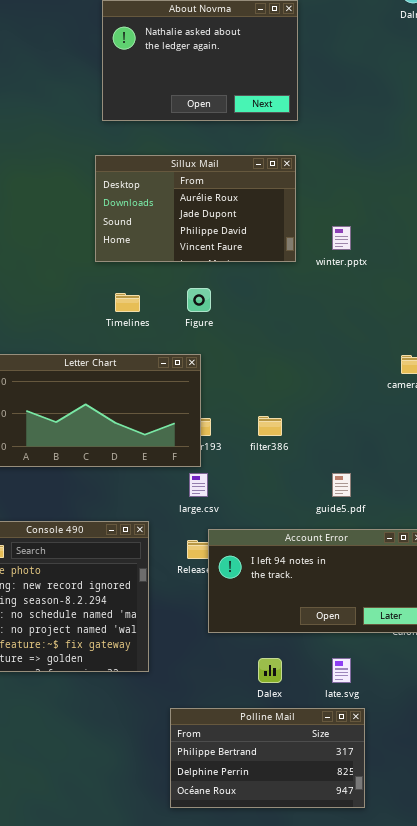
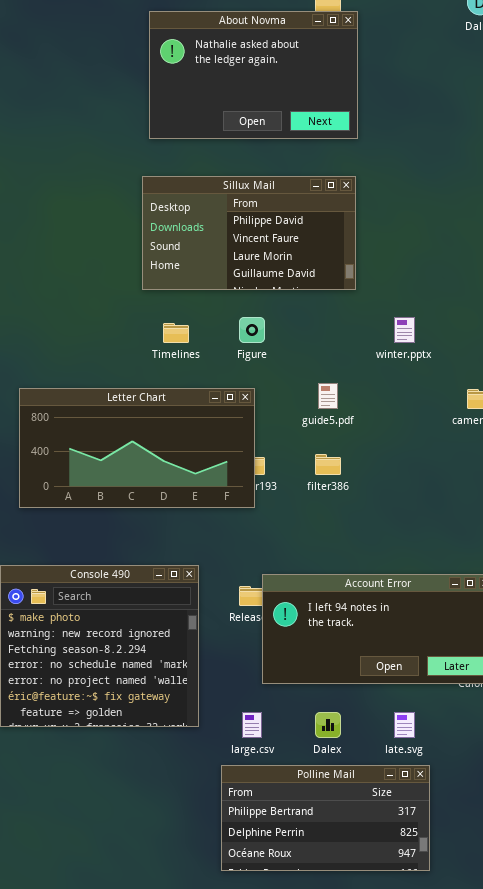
Sillux Mail: [95,155,296,262] -> [142,176,356,290], scrolled down 2 rows
winter.pptx: [332,226,351,250] -> [394,317,415,343], moved
large.csv: [189,473,208,497] -> [242,712,262,738], moved
guide5.pdf: [332,473,351,497] -> [318,383,338,409], moved

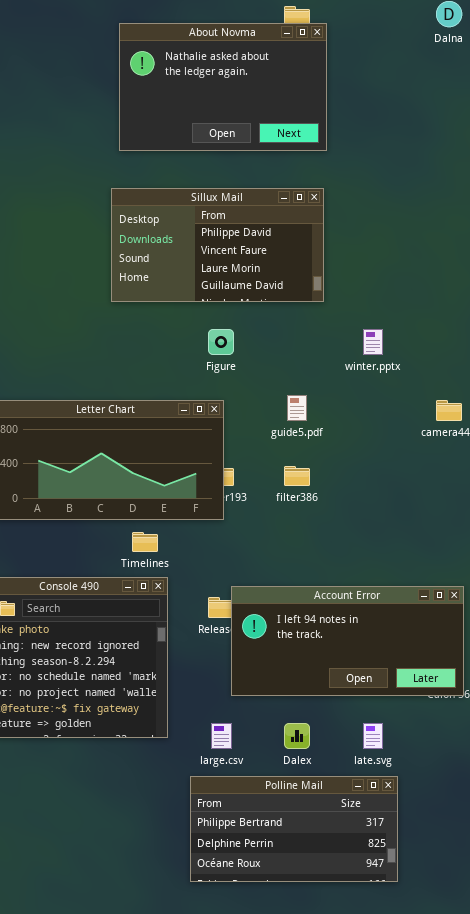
Timelines: [163,323,189,343] -> [132,532,158,552], moved

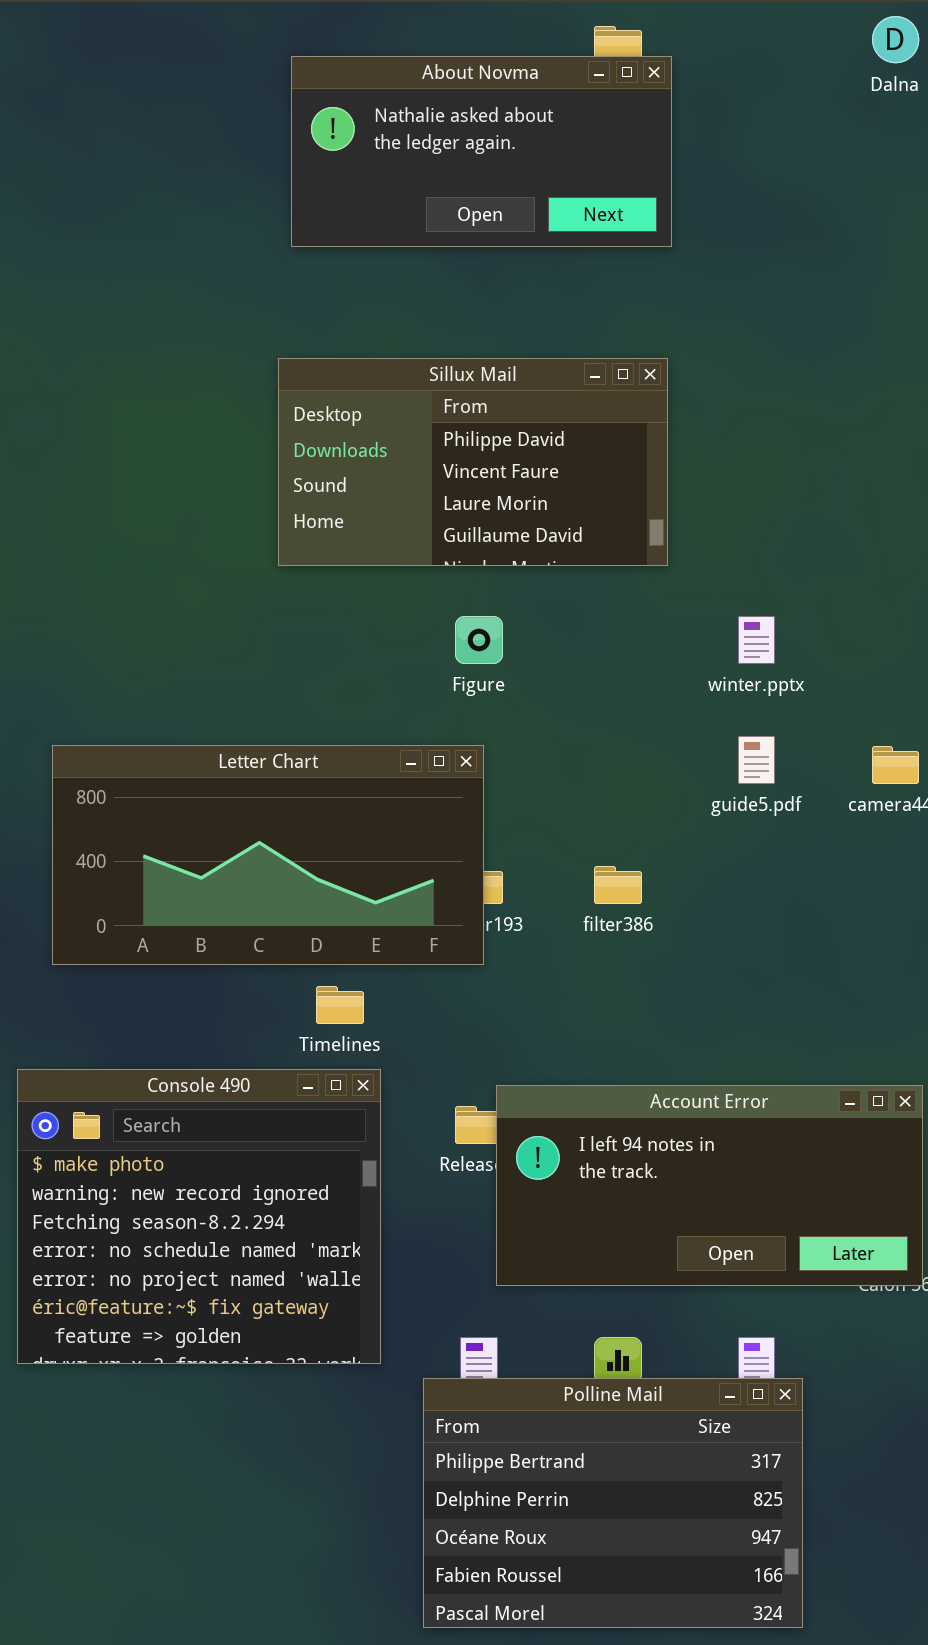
About Novma: [119,23,327,151] -> [291,56,672,247], resized
guide5.pdf: [287,395,307,421] -> [738,736,775,784], moved
Polline Mail: [190,776,398,882] -> [423,1378,803,1628], resized

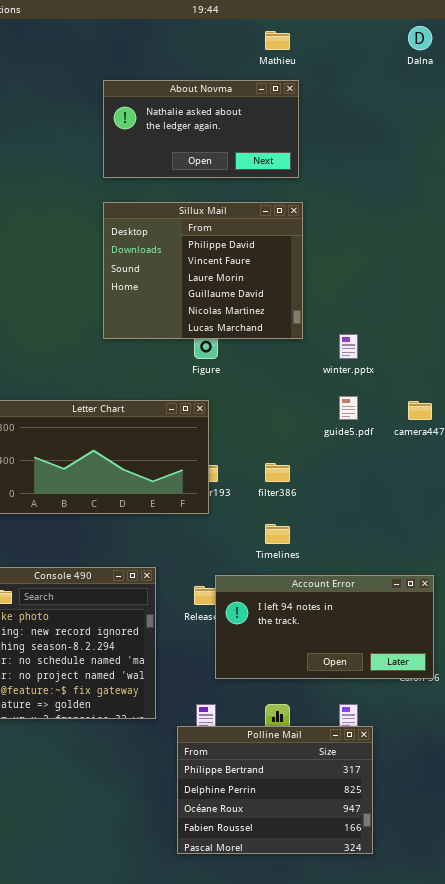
About Novma: [291,56,672,247] -> [103,80,299,178], moved
Sillux Mail: [278,358,668,566] -> [103,202,303,339], resized
Timelines: [316,986,364,1024] -> [265,524,290,544], moved

